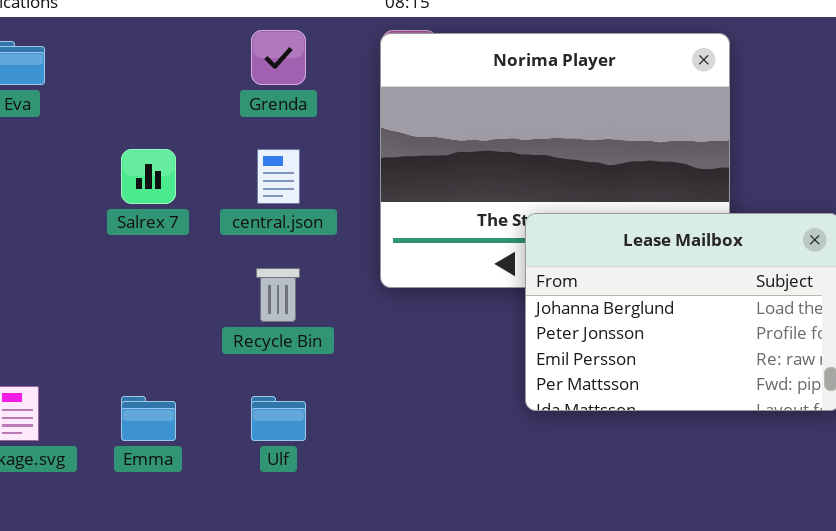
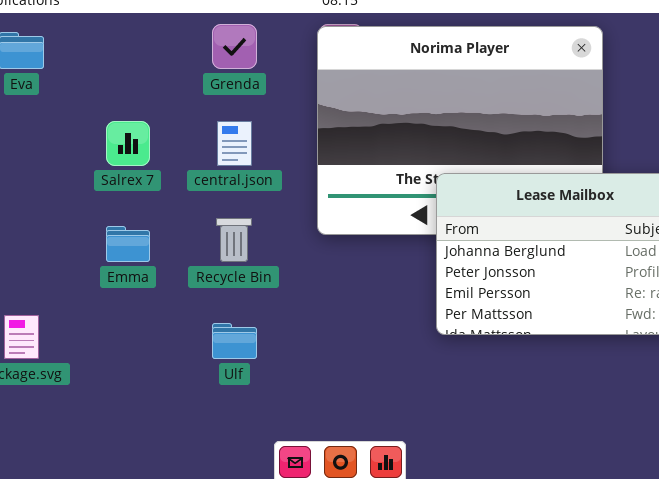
Emma: [121,396,176,441] -> [106,226,150,262], moved

